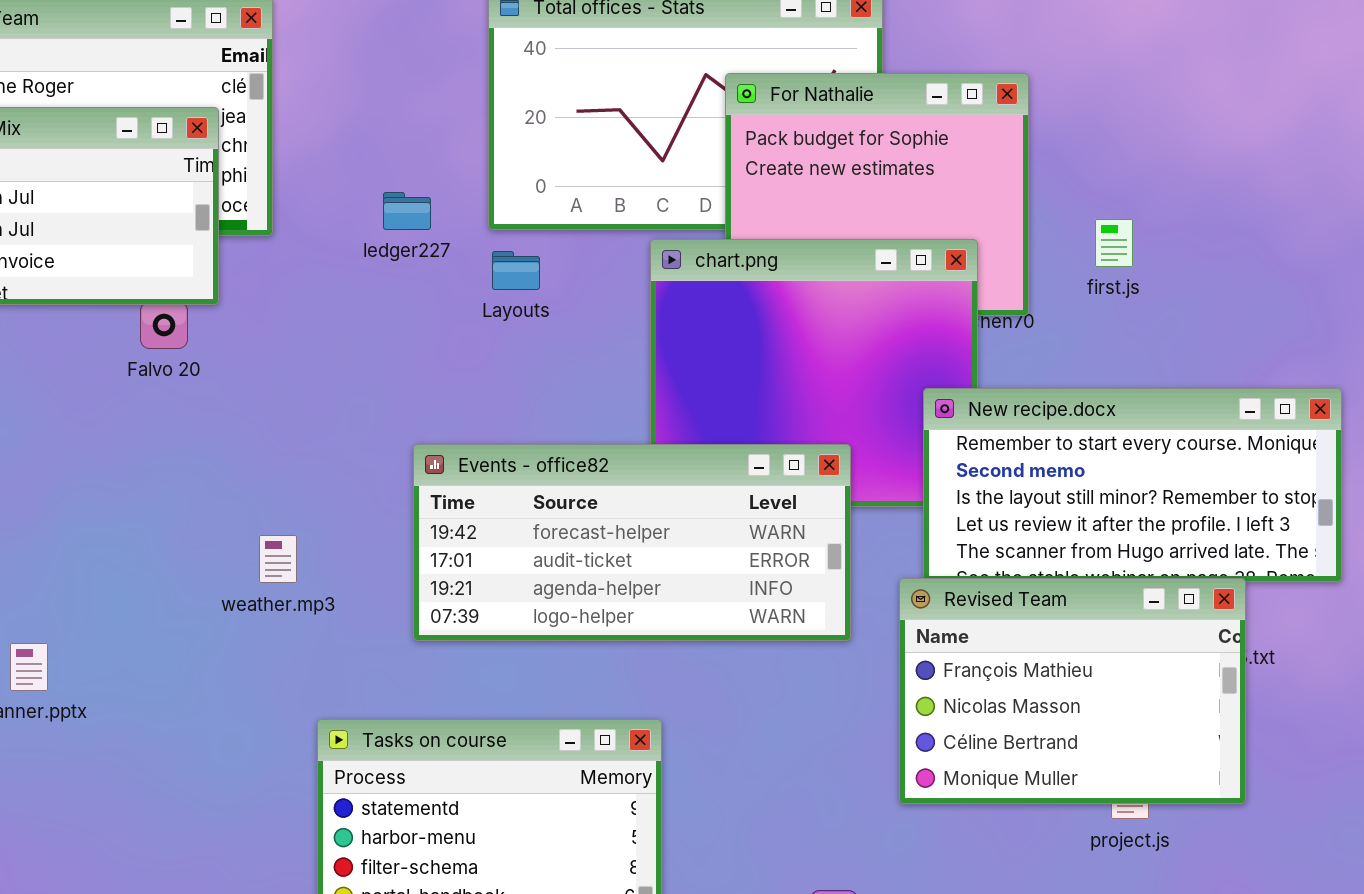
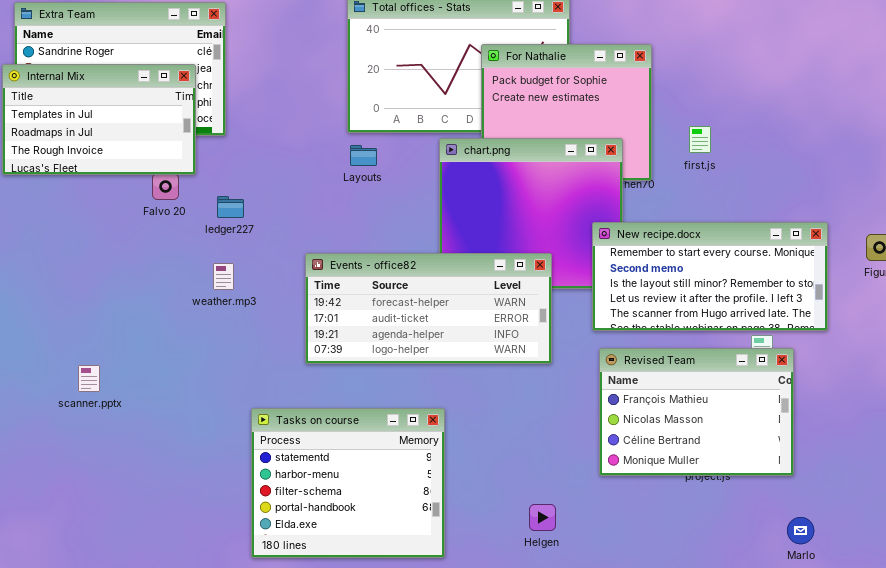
ledger227: [383,192,431,230] -> [217,196,244,218], moved
weather.mp3: [259,535,297,583] -> [213,263,234,290], moved
Revised Team: [899,578,1246,804] -> [599,348,794,476], moved

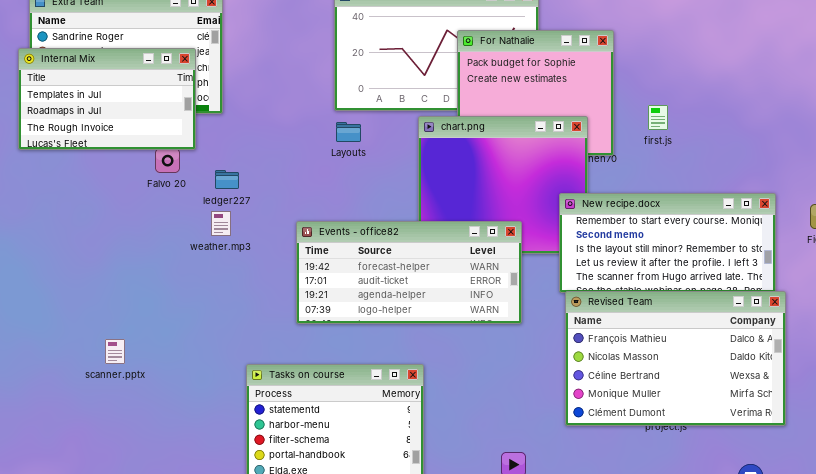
weather.mp3: [213,263,234,290] -> [211,211,231,236], moved
Revised Team: [599,348,794,476] -> [565,291,786,426], resized
scanner.pptx: [78,365,100,392] -> [105,339,125,364], moved

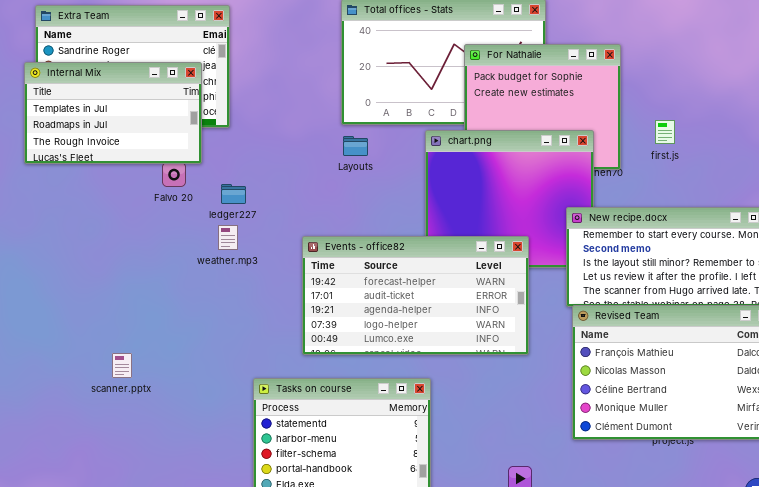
Events - office82: [296,221,522,324] -> [302,236,529,355], resized

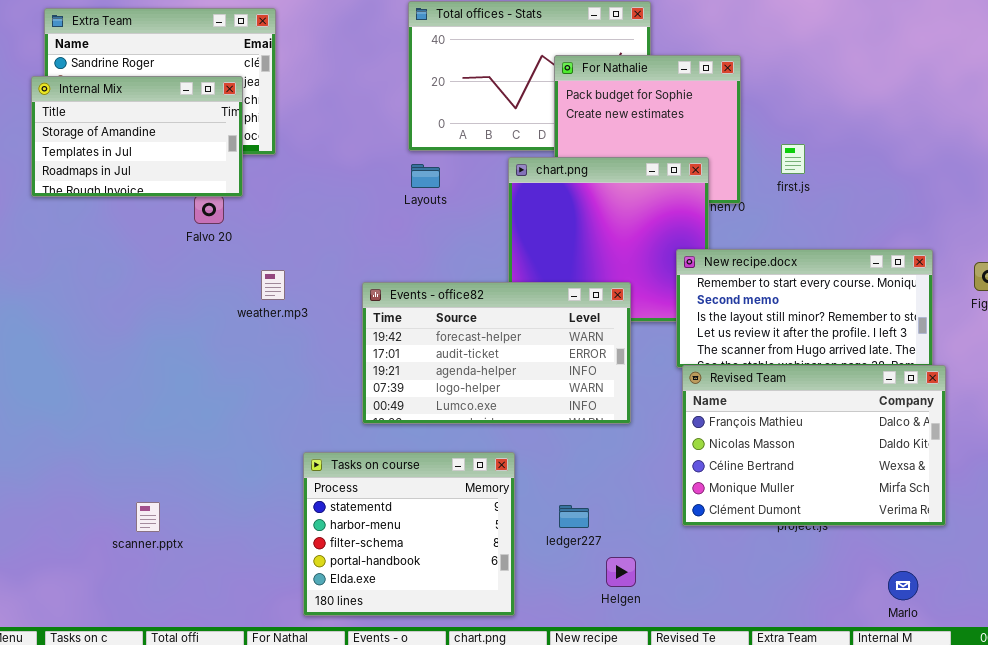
Internal Mix: [24,62,202,164] -> [31,76,243,197], scrolled up 1 row
ledger227: [221,184,246,204] -> [559,505,589,528], moved
scanner.pptx: [112,353,132,378] -> [136,502,160,532], moved

